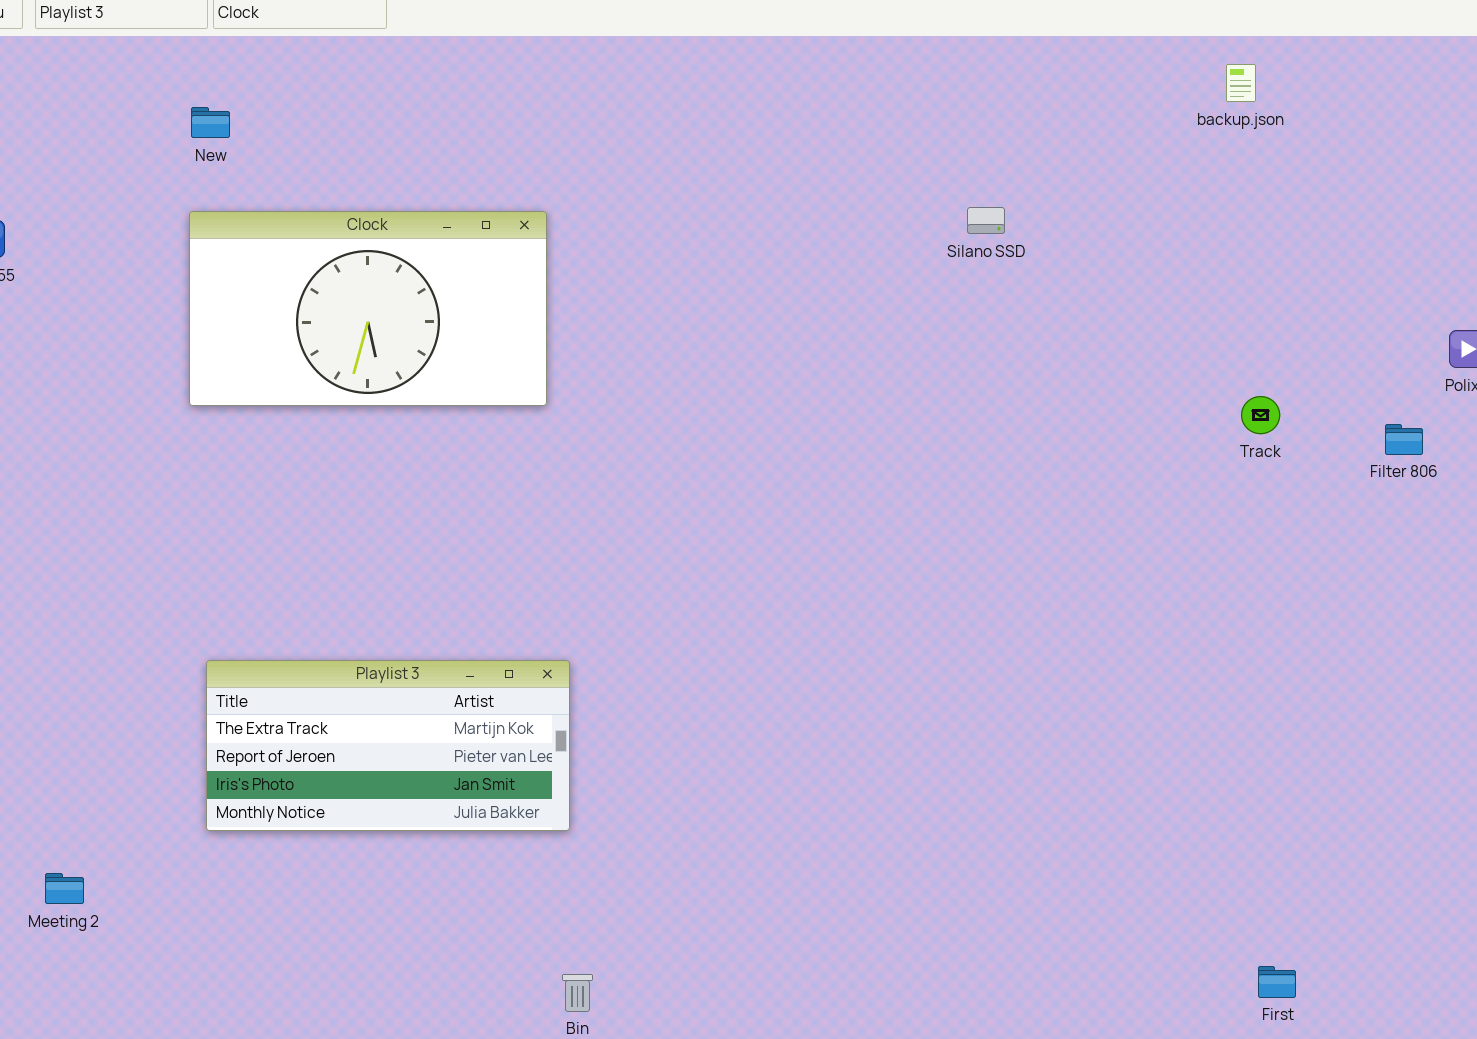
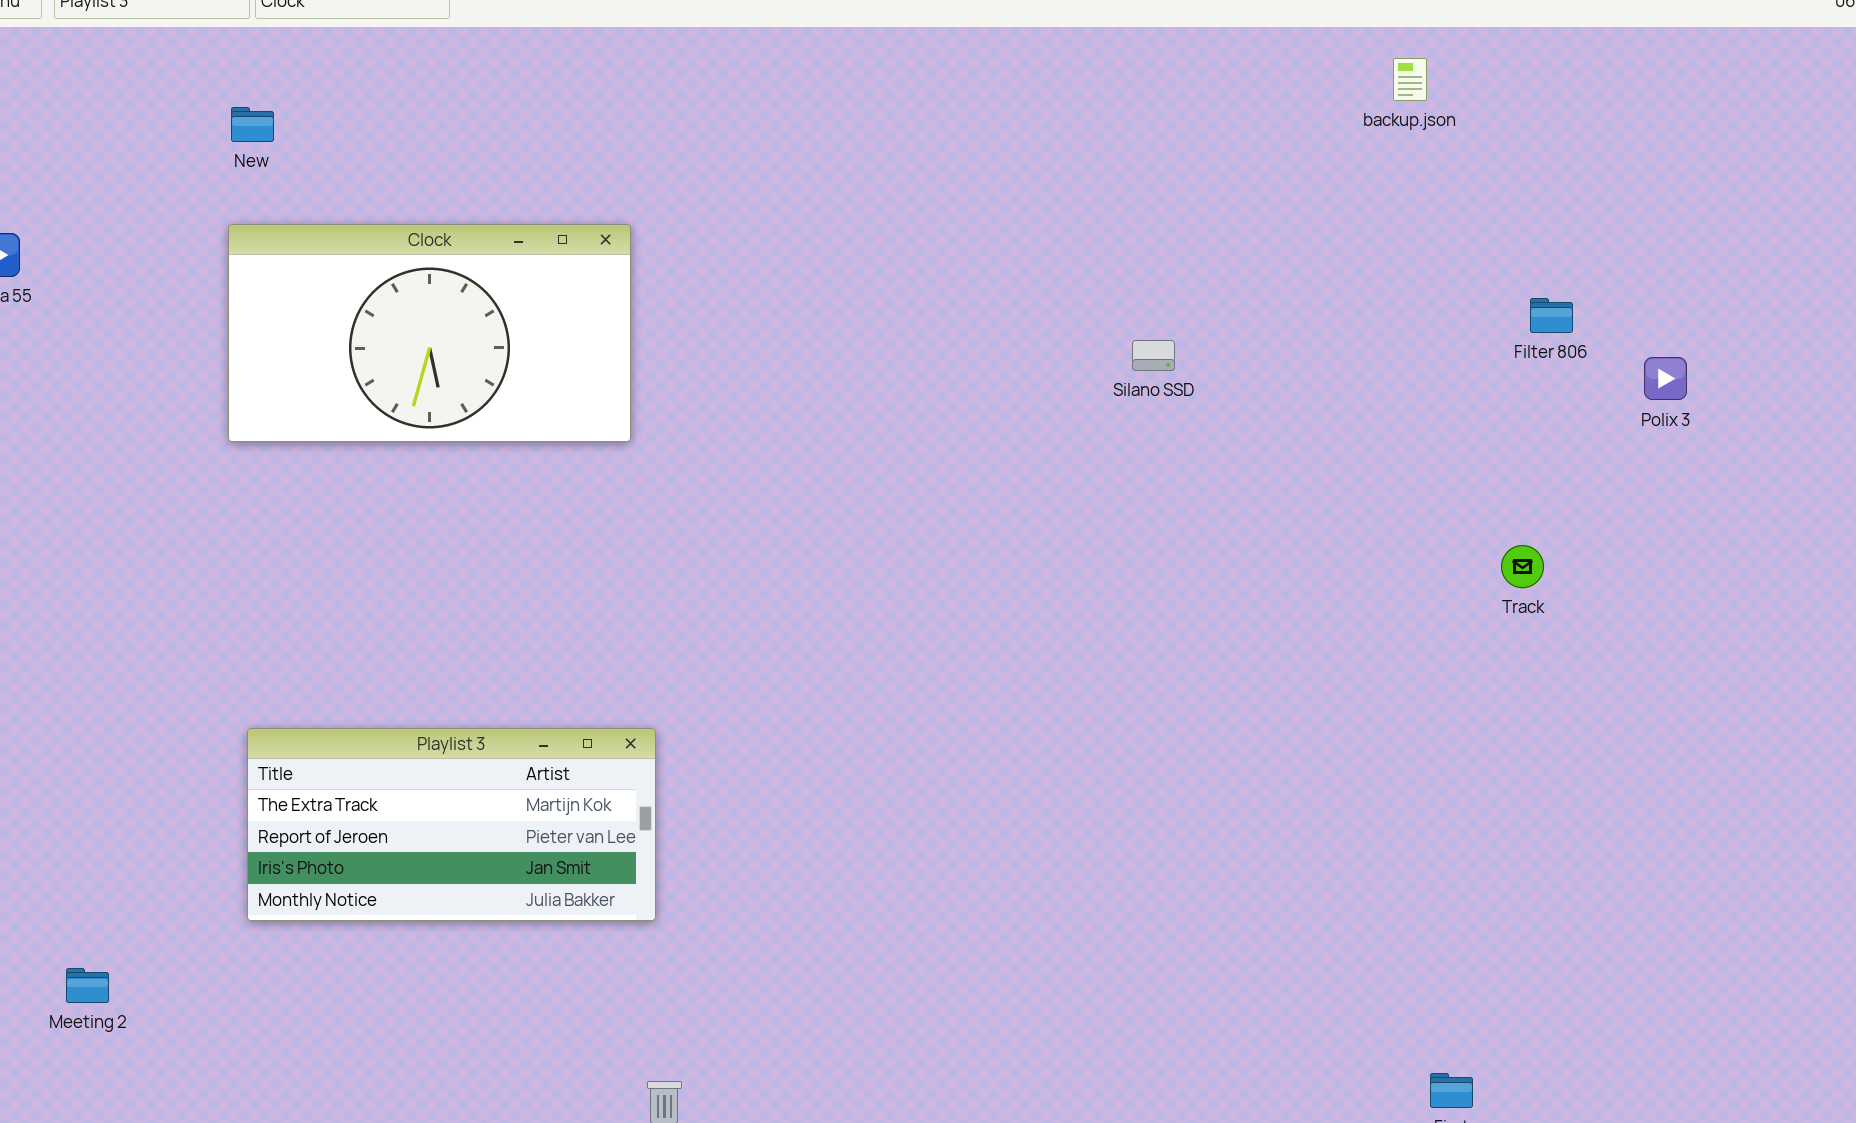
Silano SSD: [967,207,1005,234] -> [1132,340,1175,371], moved
Track: [1241,396,1280,434] -> [1501,545,1544,588], moved
Filter 806: [1385,424,1423,455] -> [1530,298,1573,333], moved

